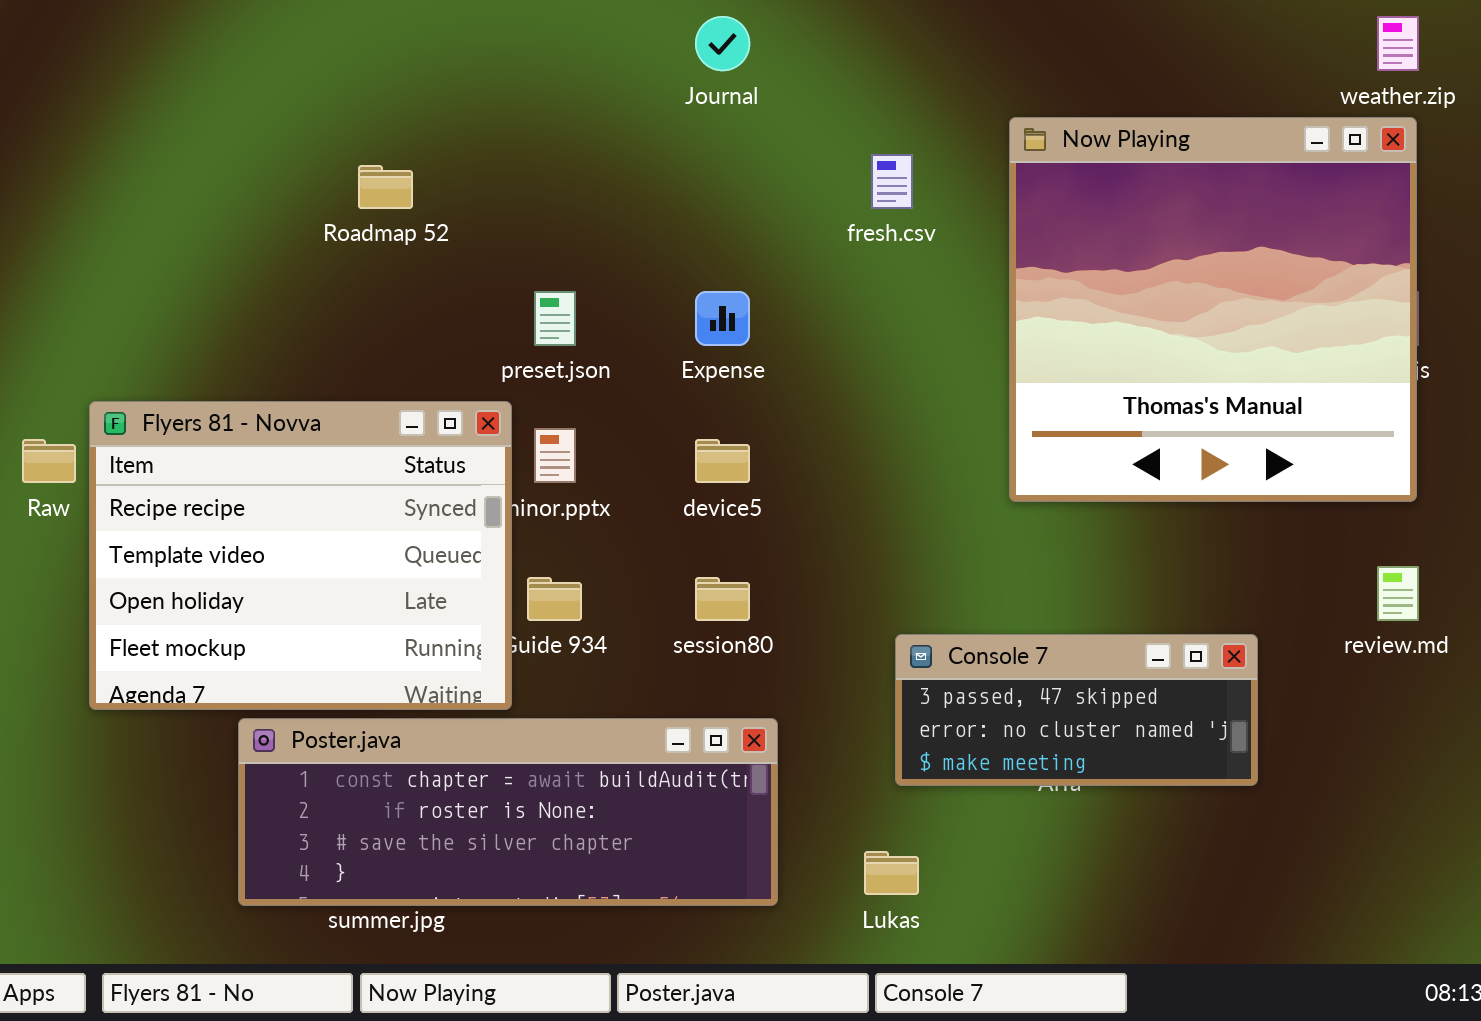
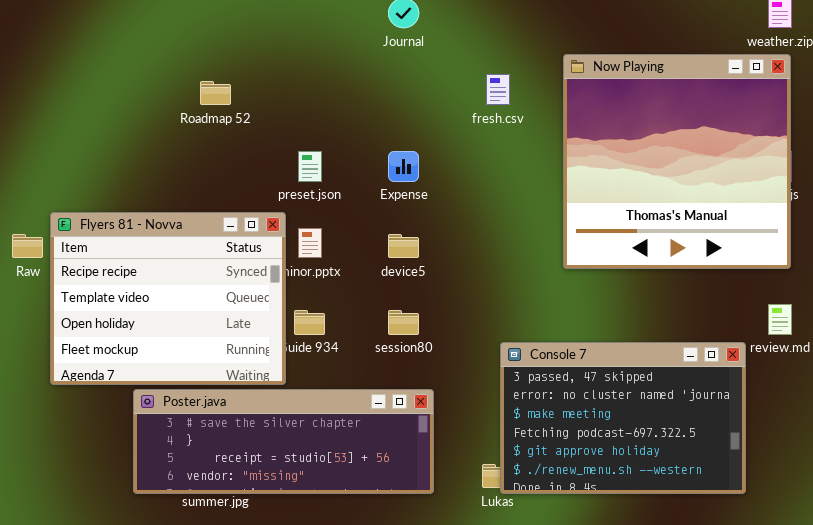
Console 7: [895,634,1258,786] -> [500,342,746,494], resized
Poster.java: [238,718,778,906] -> [133,389,434,494], scrolled down 2 rows

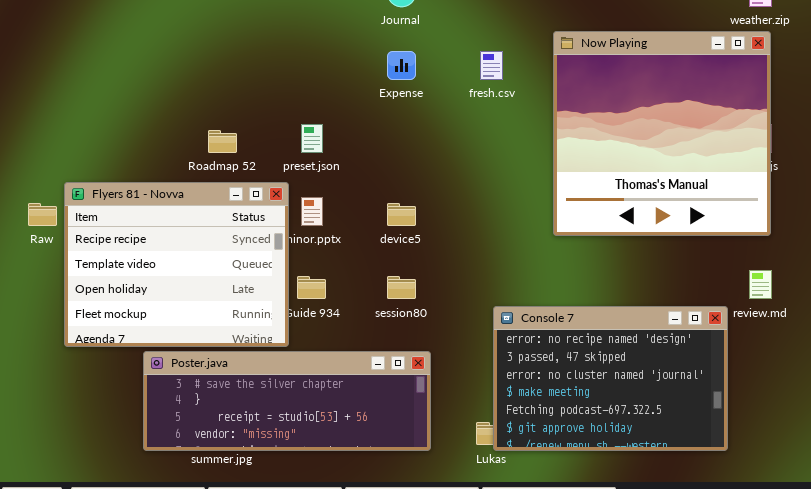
Roadmap 52: [200,81,231,105] -> [208,130,237,153], moved
Expense: [388,151,419,182] -> [387,51,416,80], moved
Console 7: [500,342,746,494] -> [493,306,728,451], scrolled up 1 row

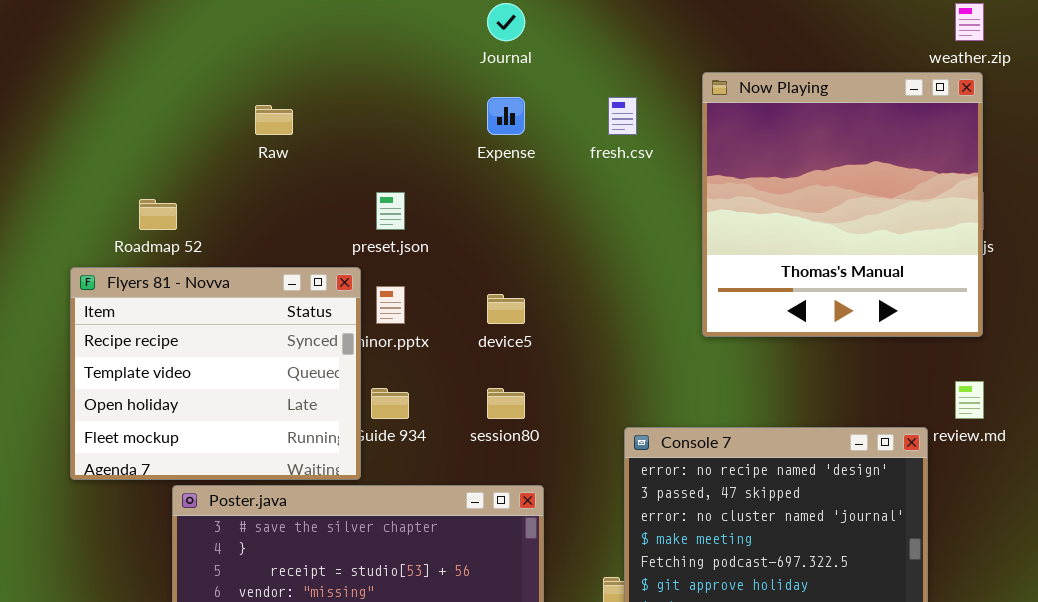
Roadmap 52: [208,130,237,153] -> [139,199,177,230], moved
Raw: [28,203,57,226] -> [255,105,293,135], moved

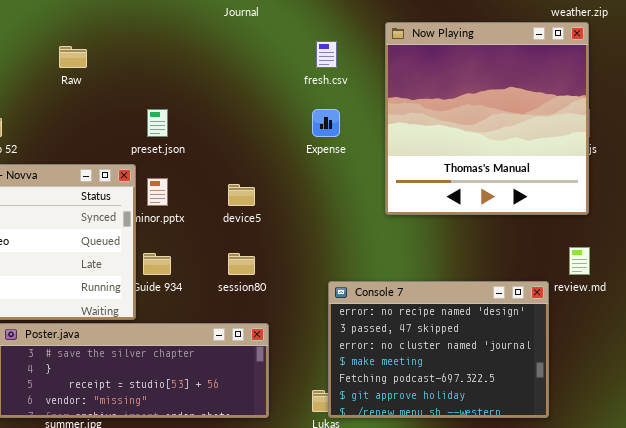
Expense: [487,97,525,135] -> [312,109,340,137], moved

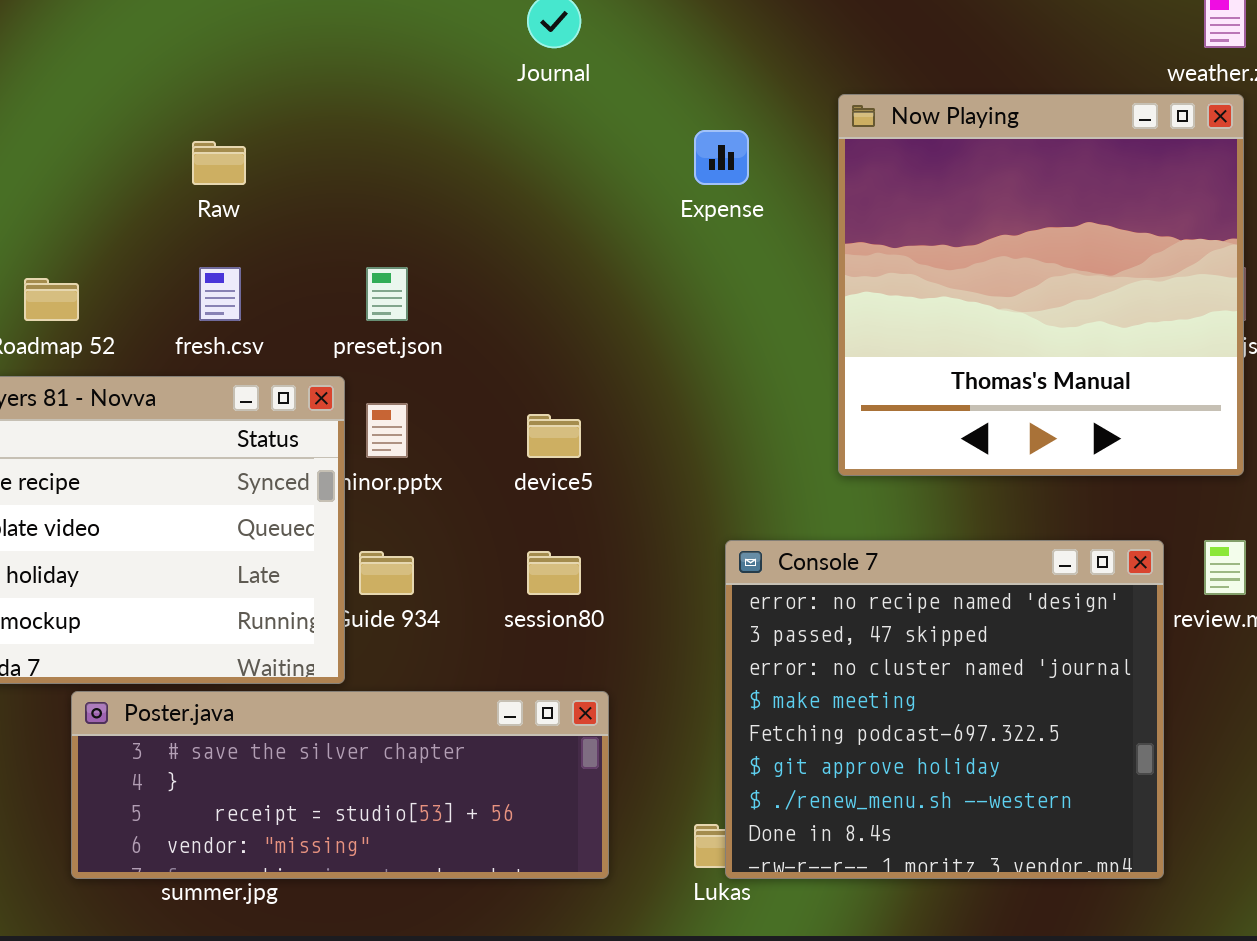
fresh.csv: [316,41,337,68] -> [199,267,241,321], moved
Expense: [312,109,340,137] -> [694,130,749,185], moved
Console 7: [328,281,549,418] -> [725,540,1164,879], resized

